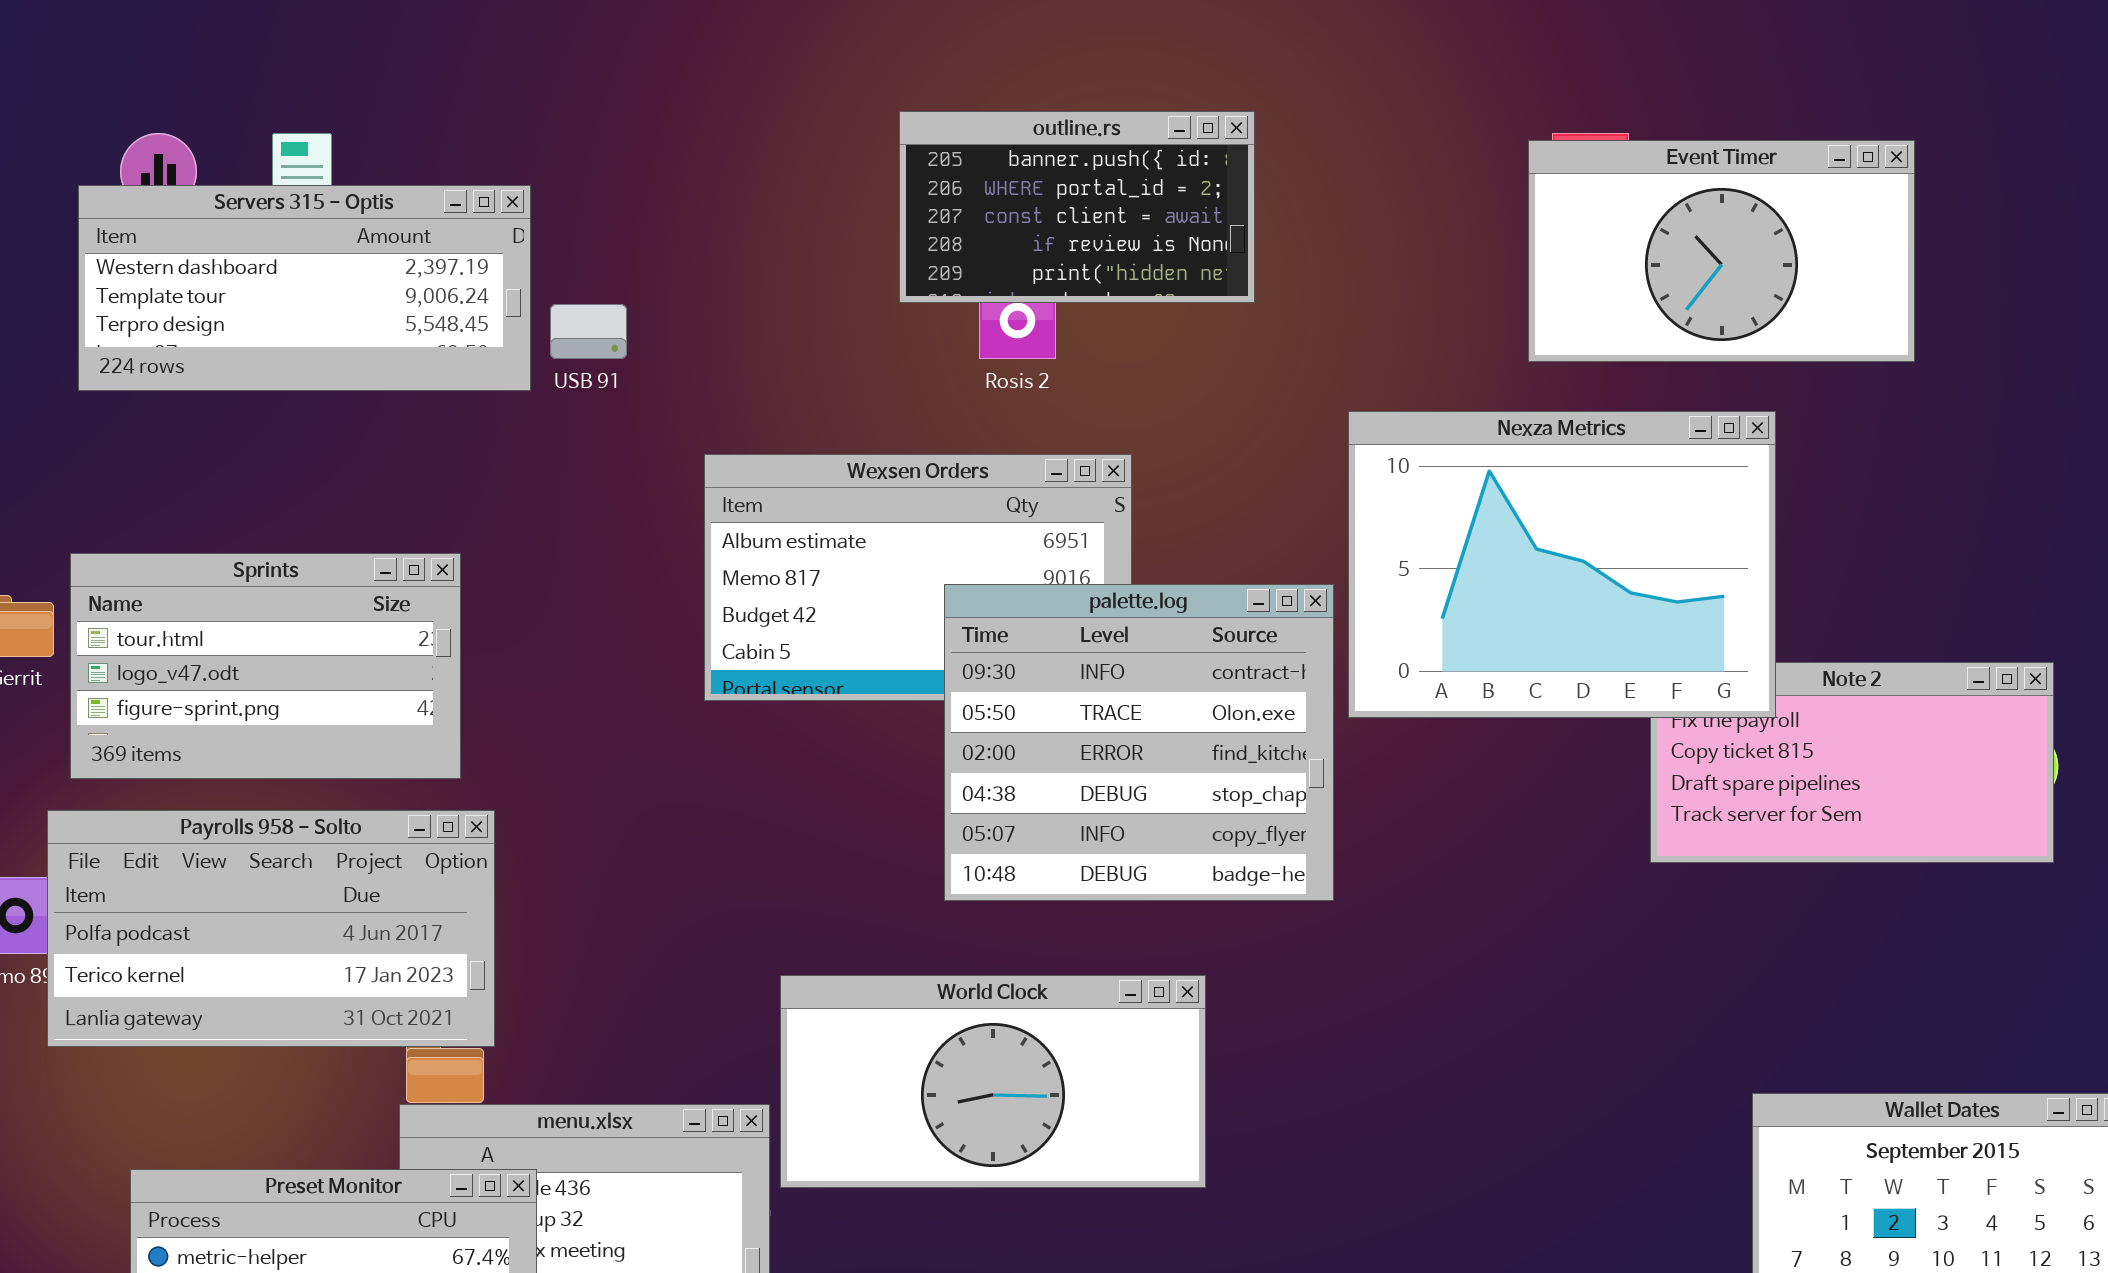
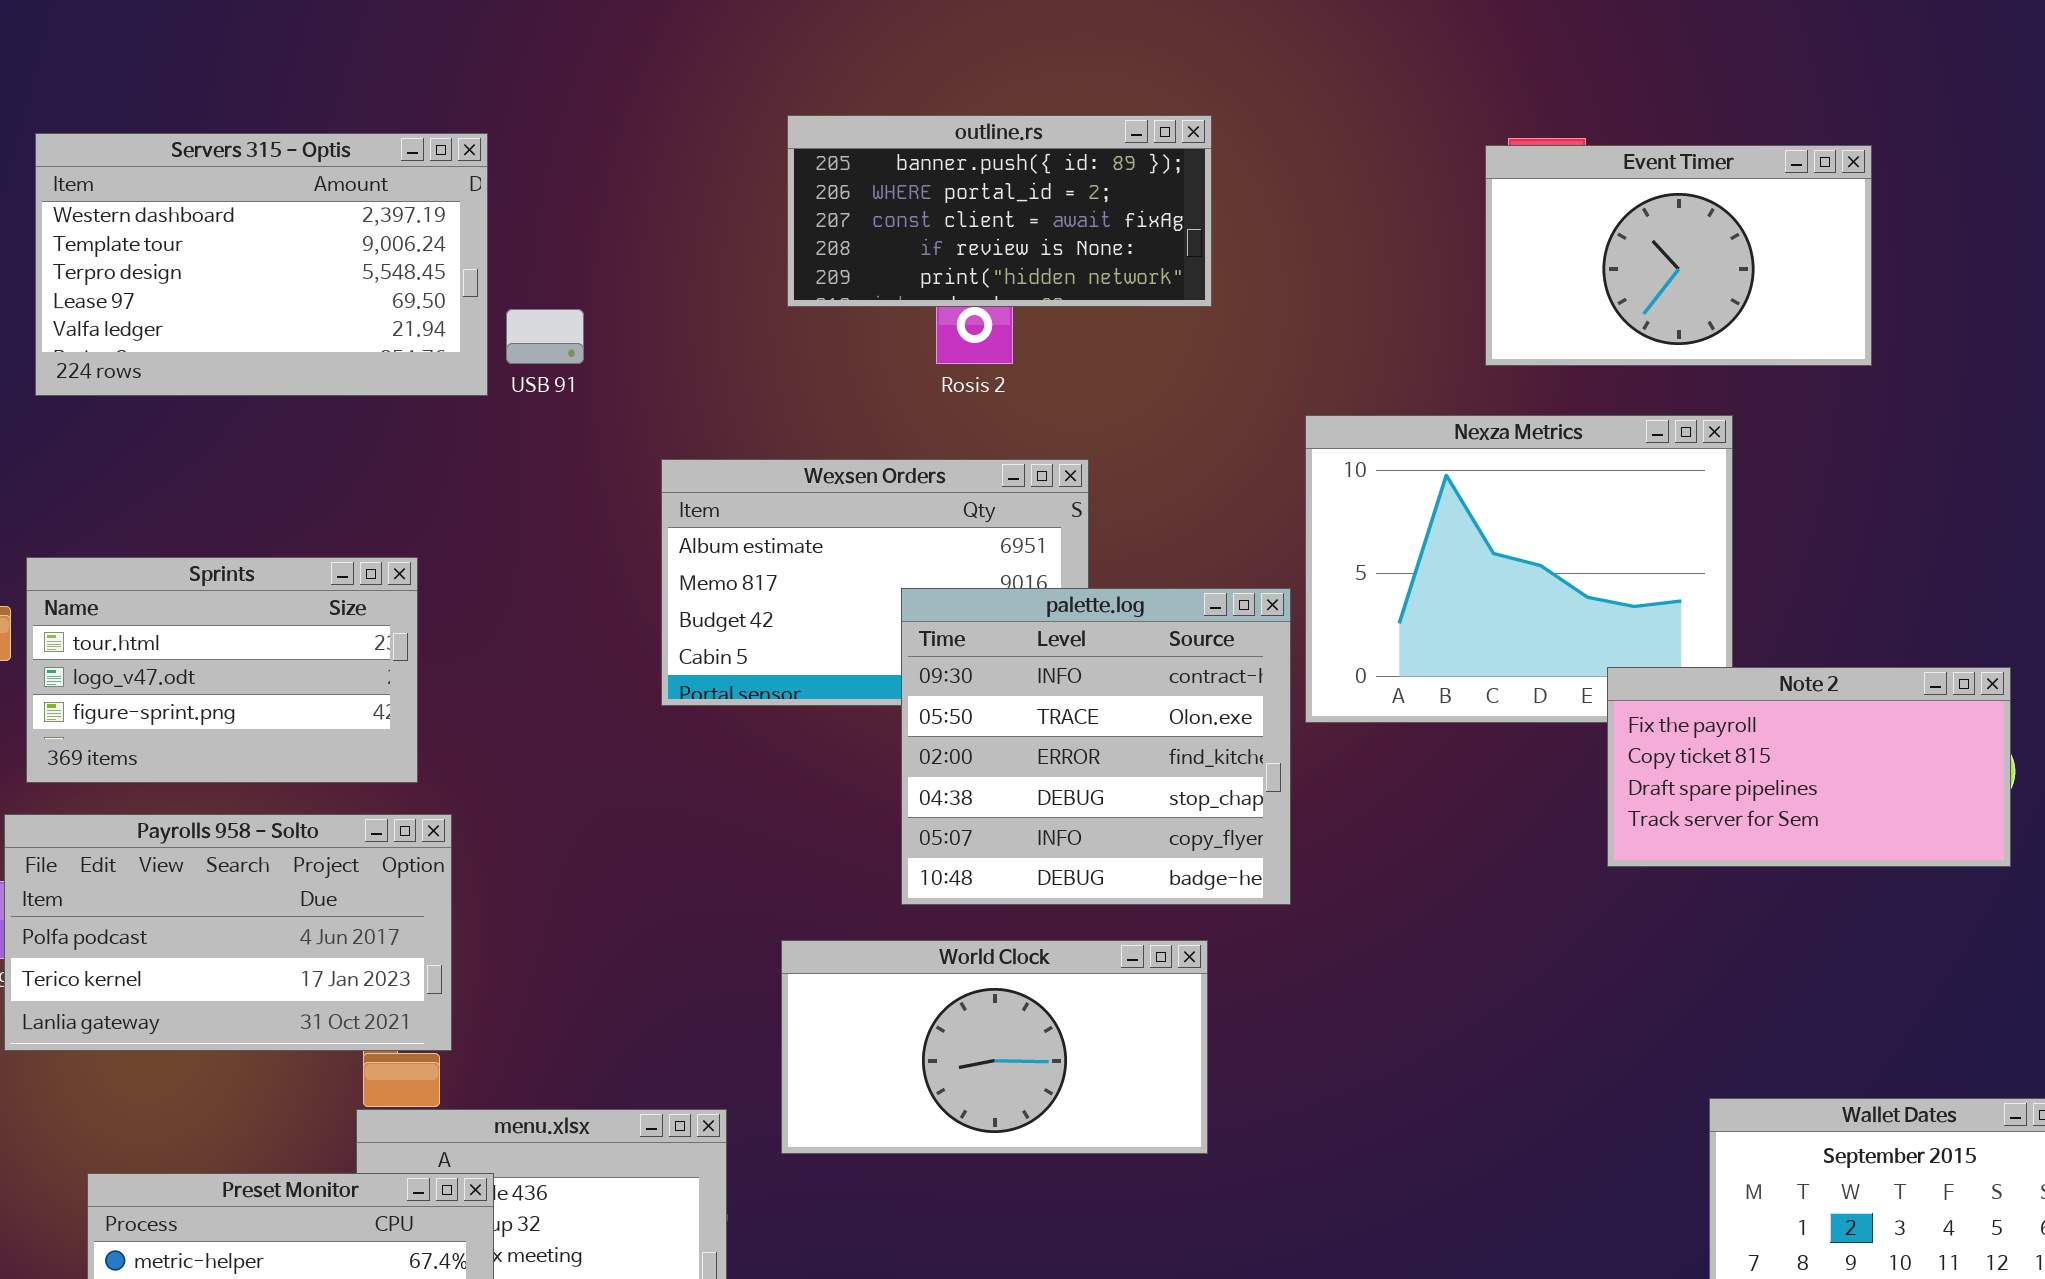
outline.rs: [899,111,1255,303] -> [787,115,1212,307], resized
Servers 315 - Optis: [78,185,531,391] -> [35,133,488,396], resized
Note 2: [1650,662,2054,863] -> [1607,667,2011,867], raised
World Clock: [780,975,1206,1188] -> [781,940,1208,1154], moved

